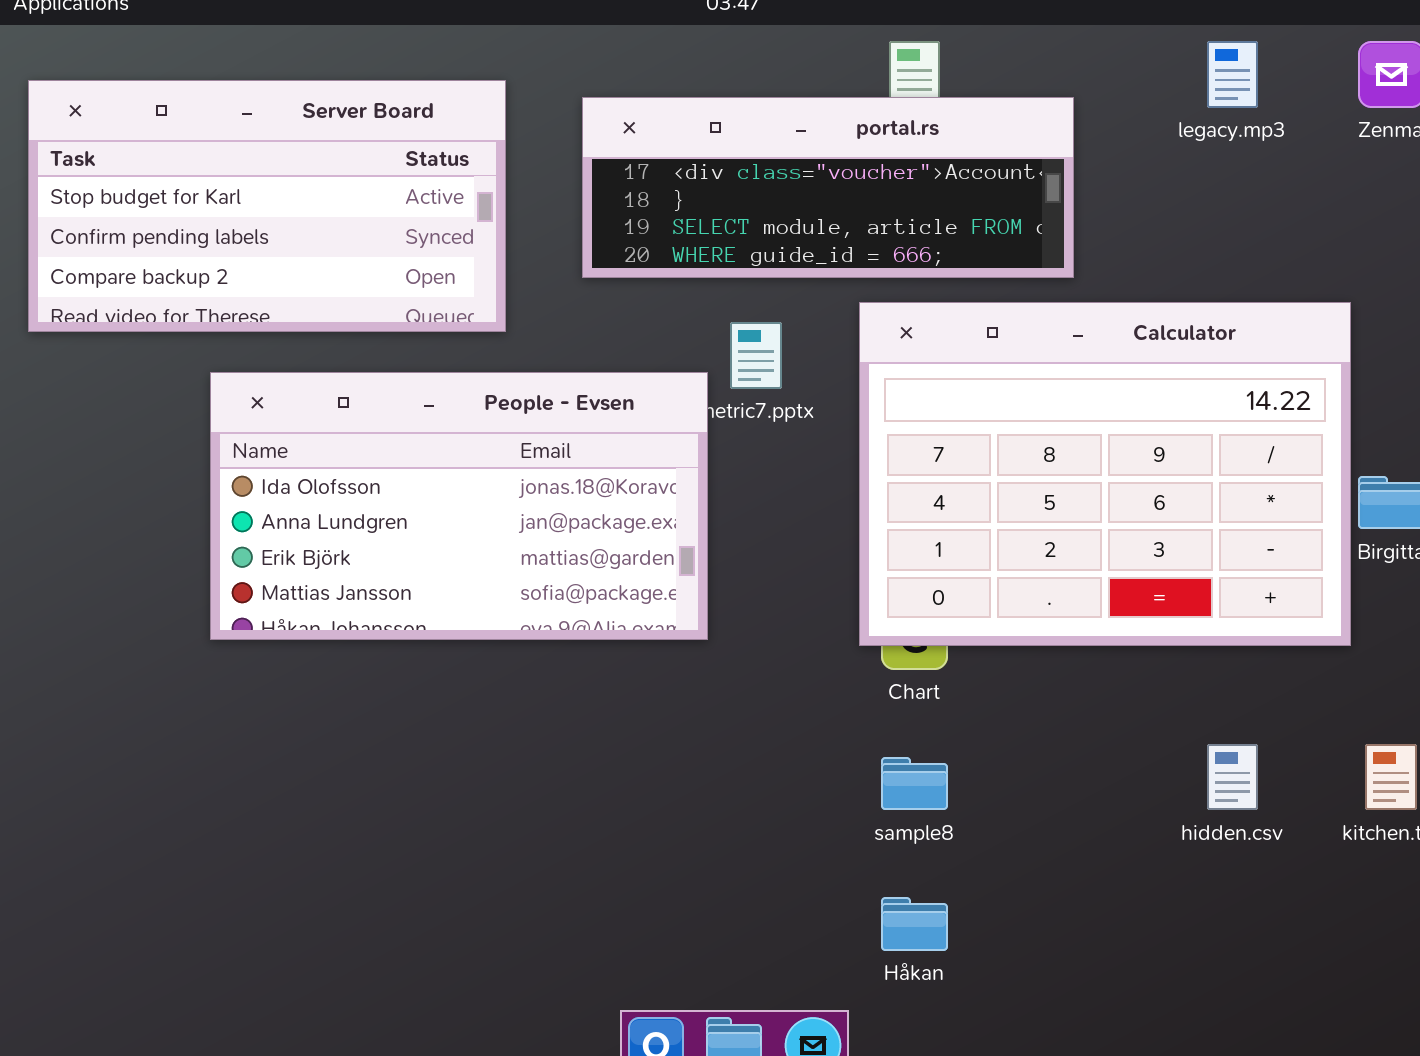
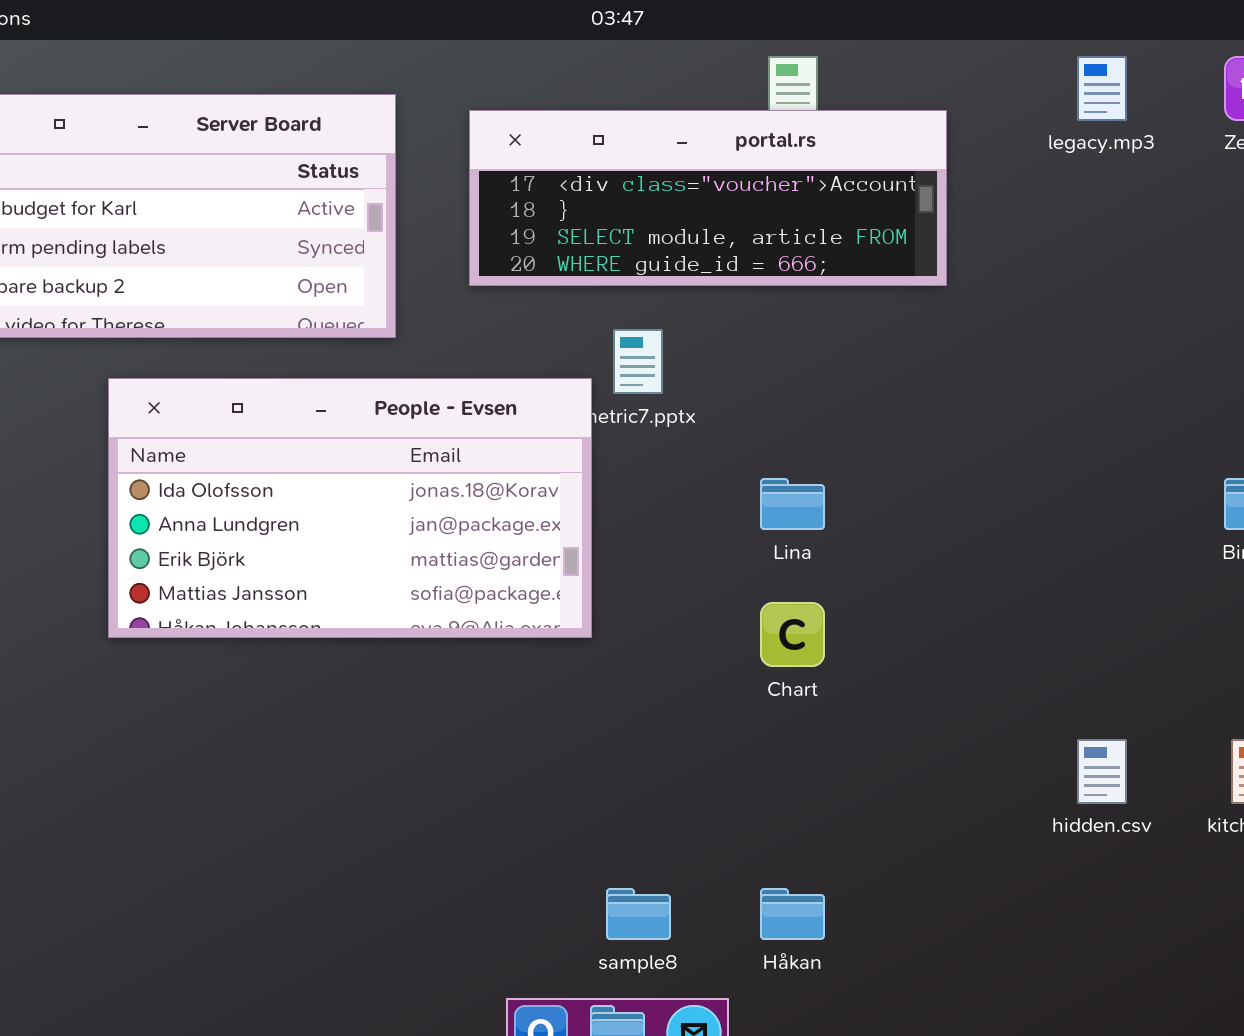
Calculator: [859,302,1351,646] -> none, closed
sample8: [881,757,948,810] -> [606,888,671,940], moved

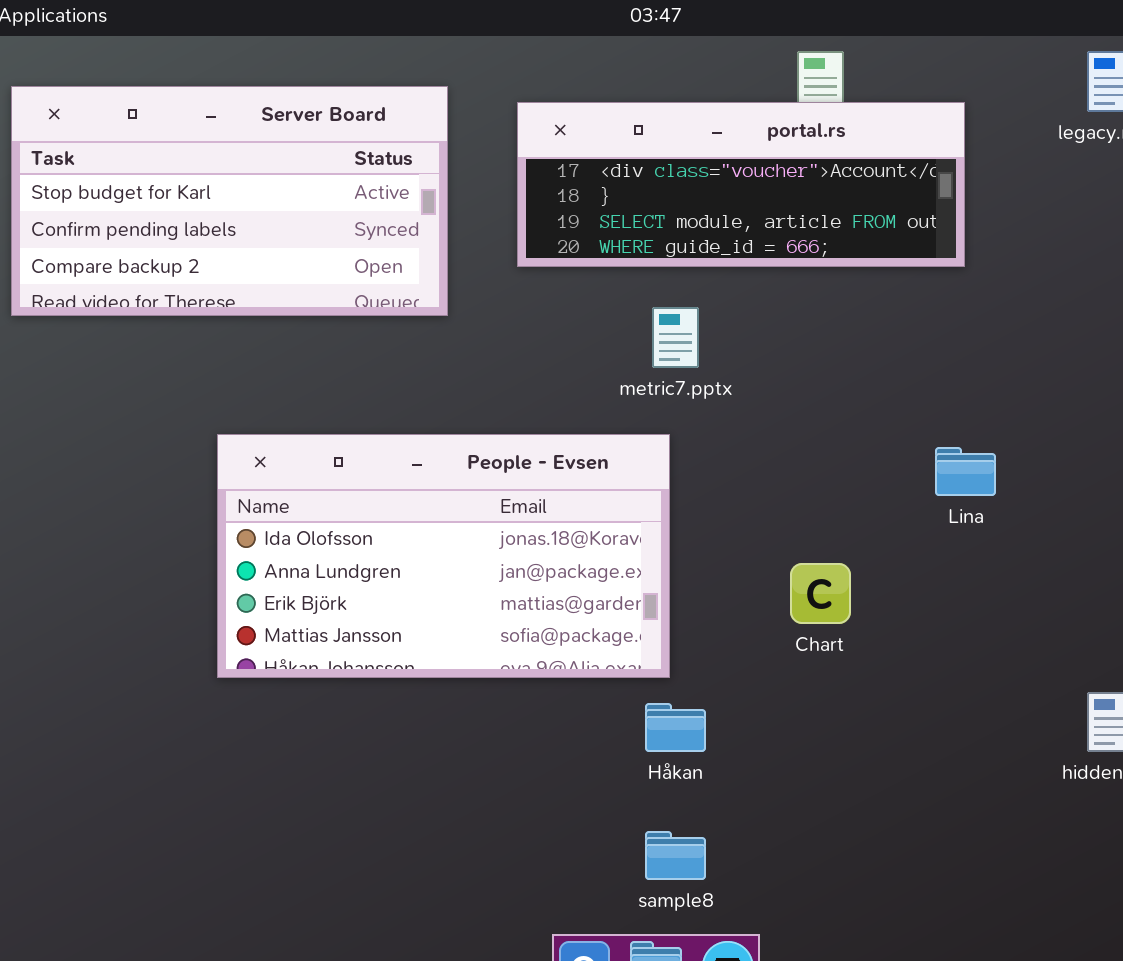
People - Evsen: [108,378,592,638] -> [217,434,670,678], moved
Lina: [760,478,825,530] -> [935,447,996,496], moved
Håkan: [760,888,825,940] -> [645,703,706,752], moved

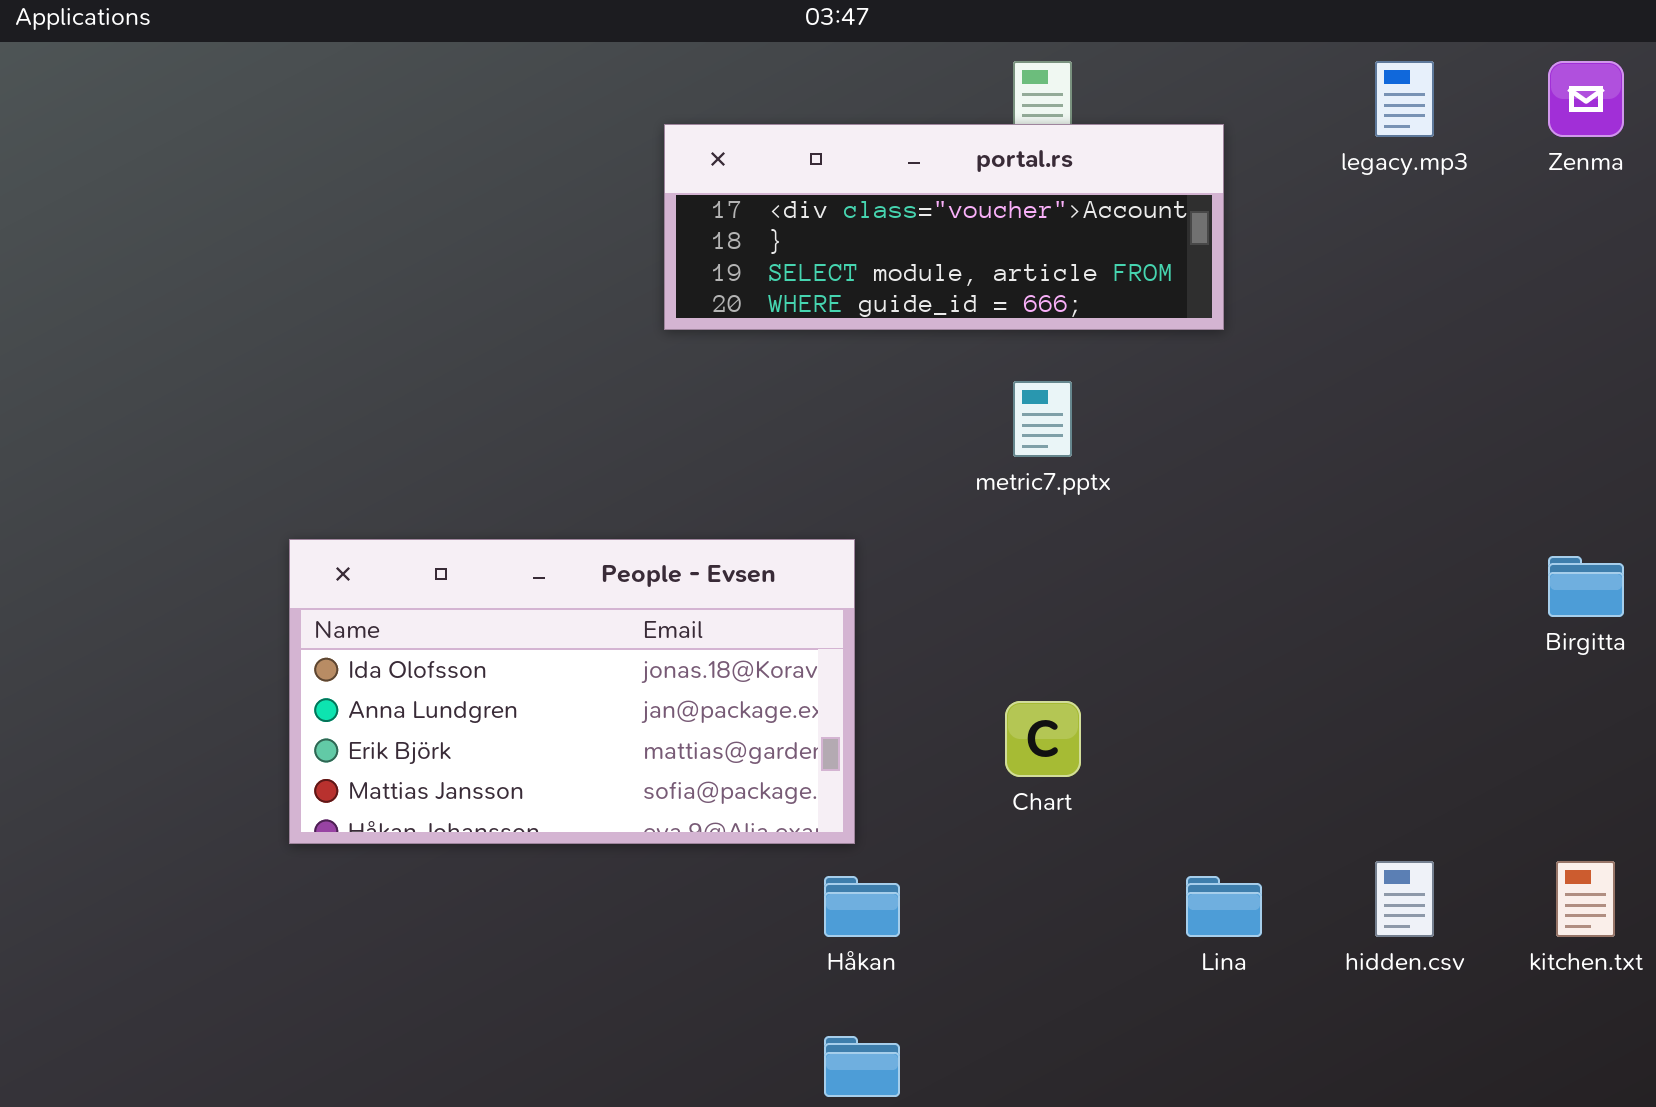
Server Board: [11,86,448,316] -> none, closed
metric7.pptx: [652,307,699,368] -> [1013,381,1072,457], moved
Lina: [935,447,996,496] -> [1186,876,1262,937], moved

